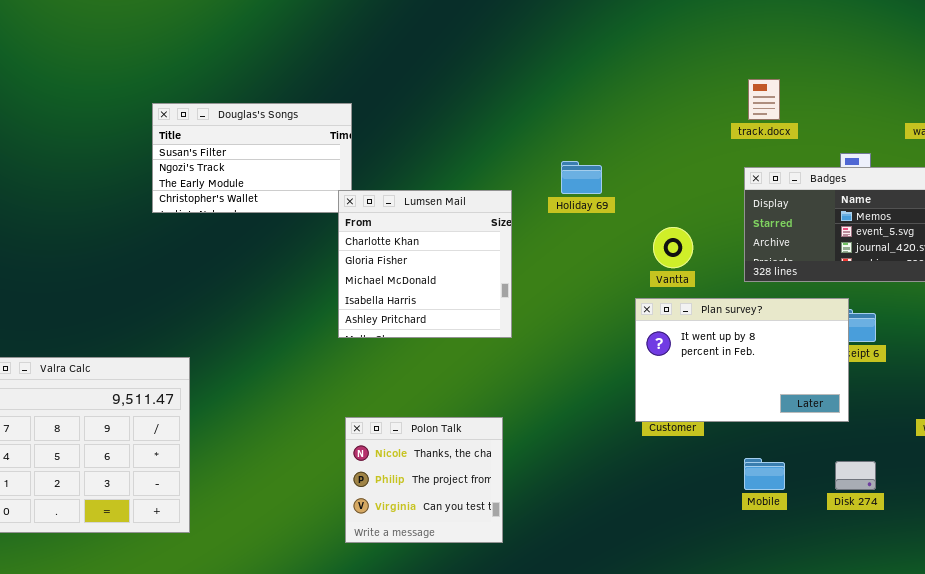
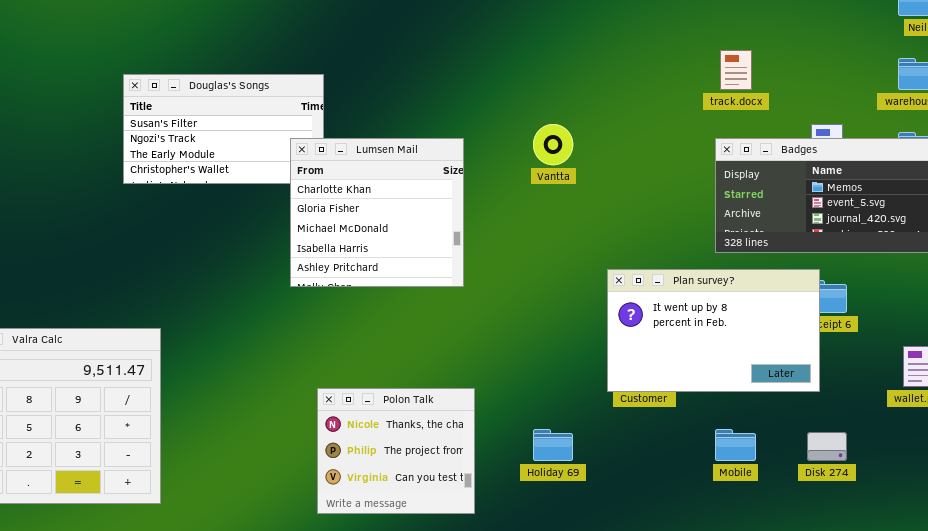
Holiday 69: [561,161,602,194] -> [533,429,573,461], moved
Lumsen Mail: [338,190,512,338] -> [290,138,464,287], moved
Vantta: [653,227,693,268] -> [533,124,573,165], moved

